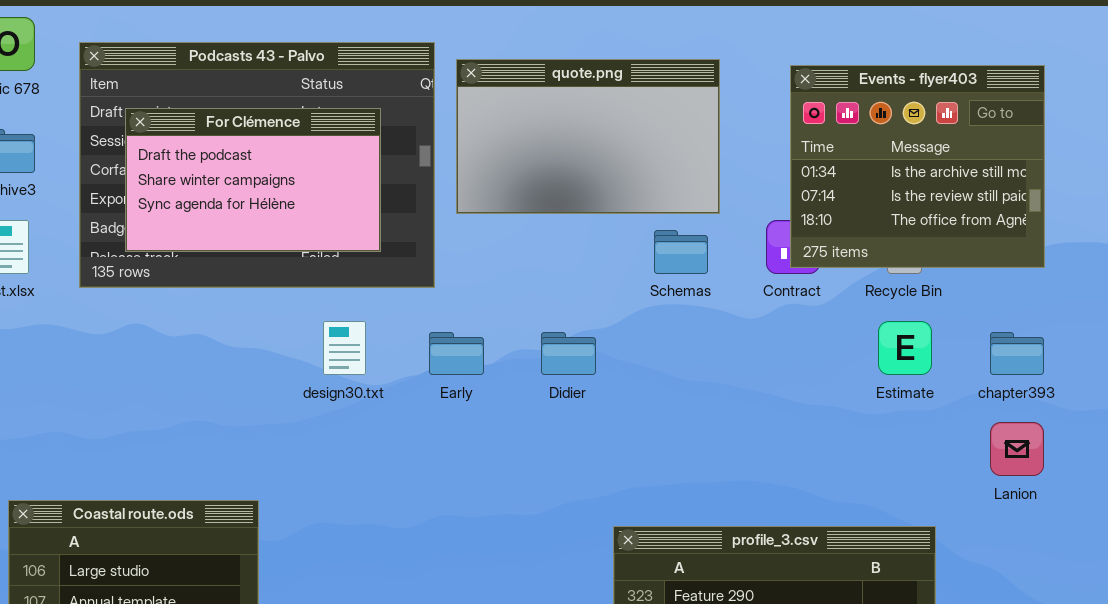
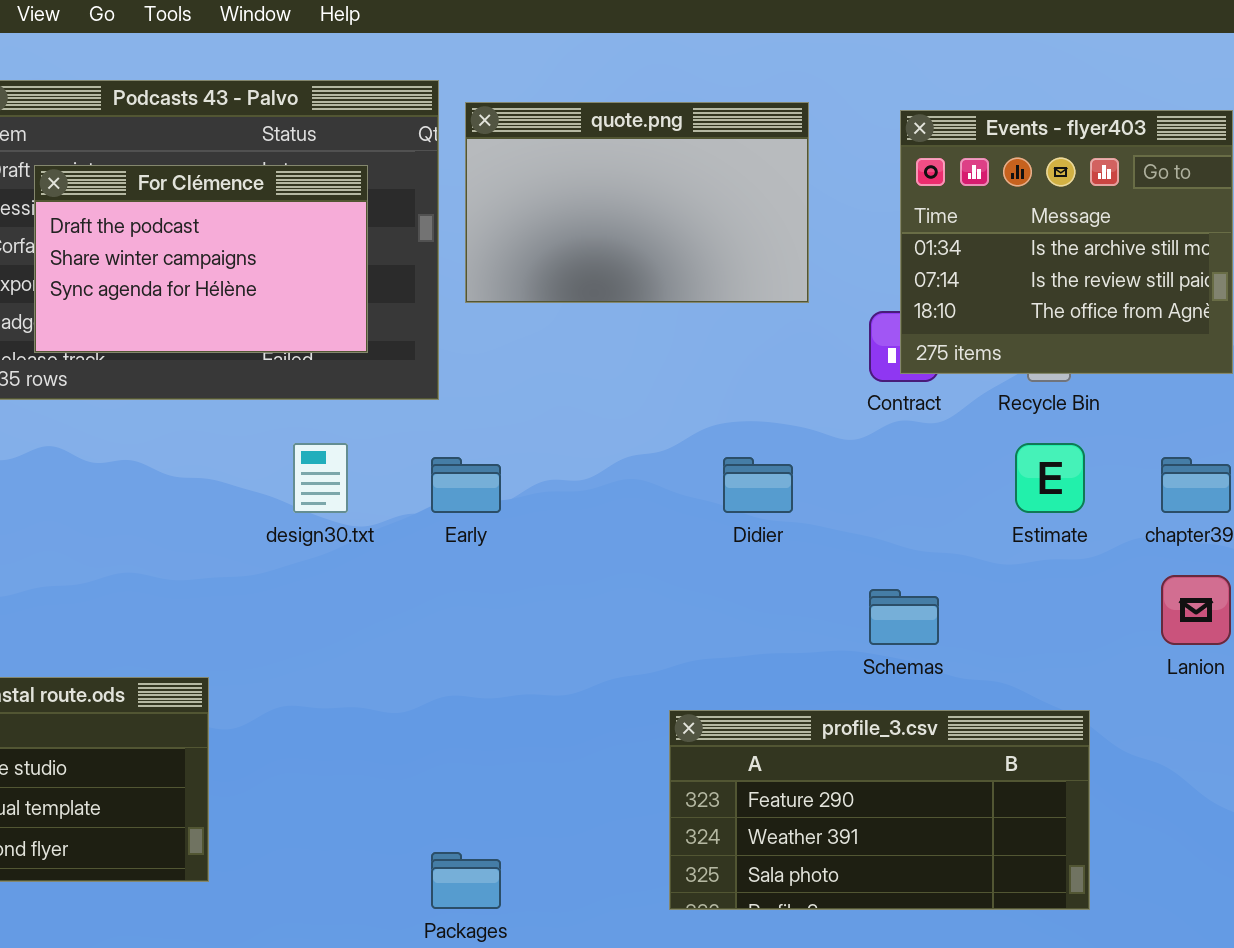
Schemas: [654,230,708,274] -> [869,589,939,645], moved
Didier: [541,332,596,375] -> [723,457,793,513], moved

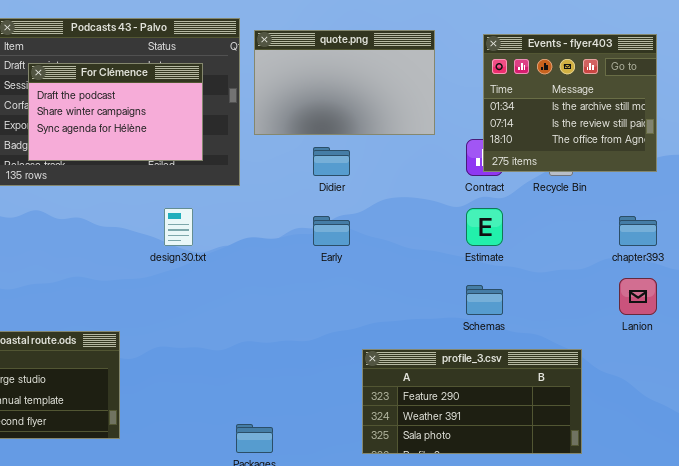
Estimate: [1015,443,1085,513] -> [466,208,503,246], moved
Early: [431,457,501,513] -> [313,216,350,246], moved
Didier: [723,457,793,513] -> [313,147,350,176], moved

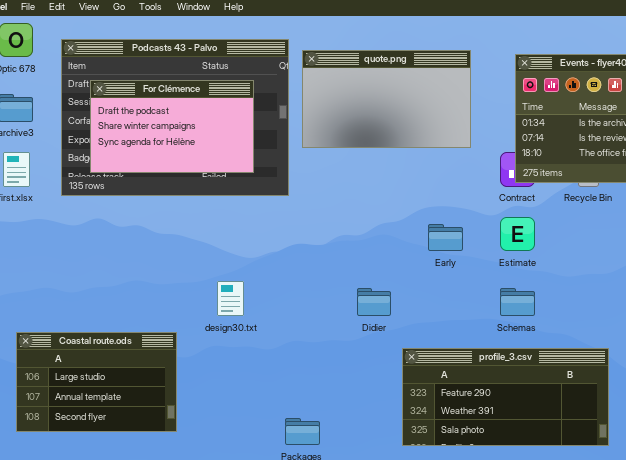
Didier: [313,147,350,176] -> [357,288,391,316], moved
design30.txt: [164,208,193,246] -> [217,281,244,316], moved
Early: [313,216,350,246] -> [428,224,463,251], moved

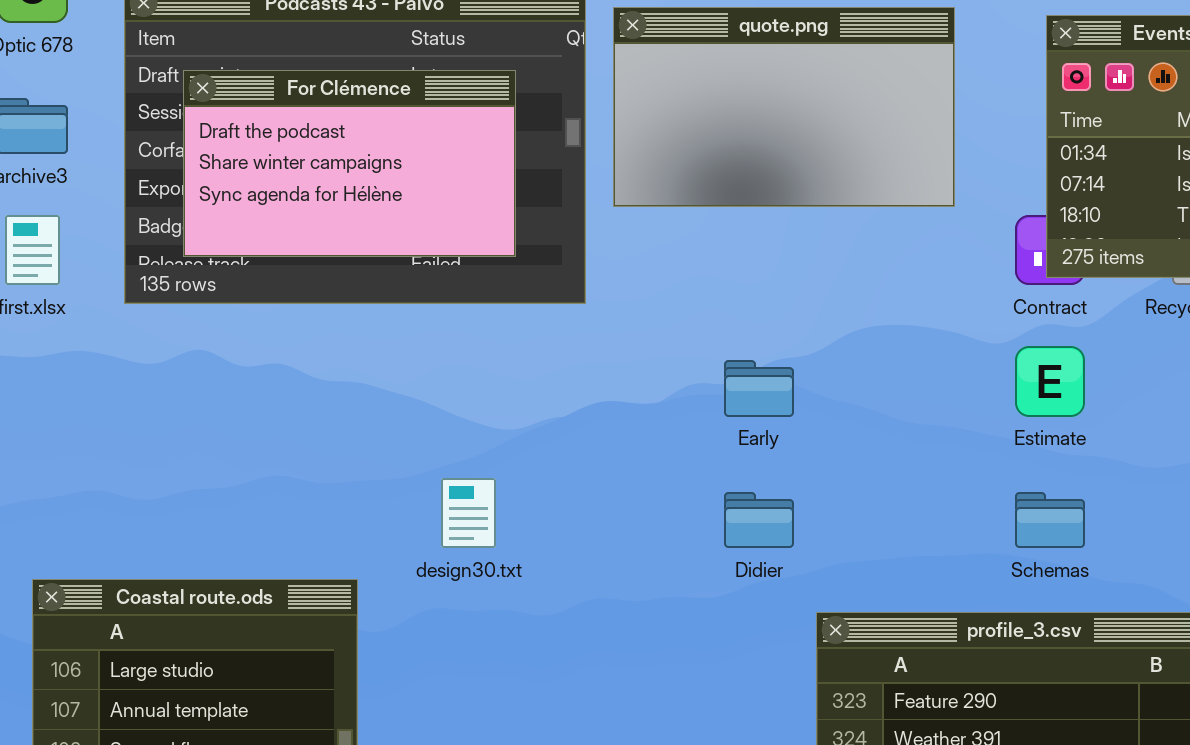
Early: [428,224,463,251] -> [724,360,794,417], moved

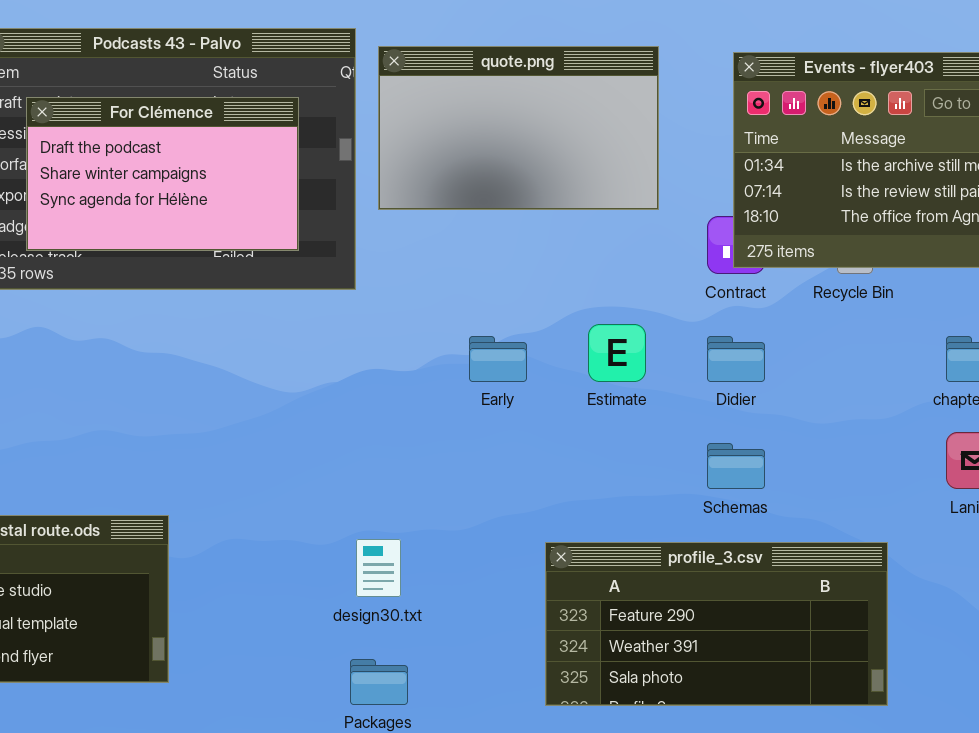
Estimate: [1015,346,1085,417] -> [588,324,646,382], moved
design30.txt: [441,478,496,548] -> [356,539,401,597], moved
Didier: [724,492,794,548] -> [707,336,765,382], moved

